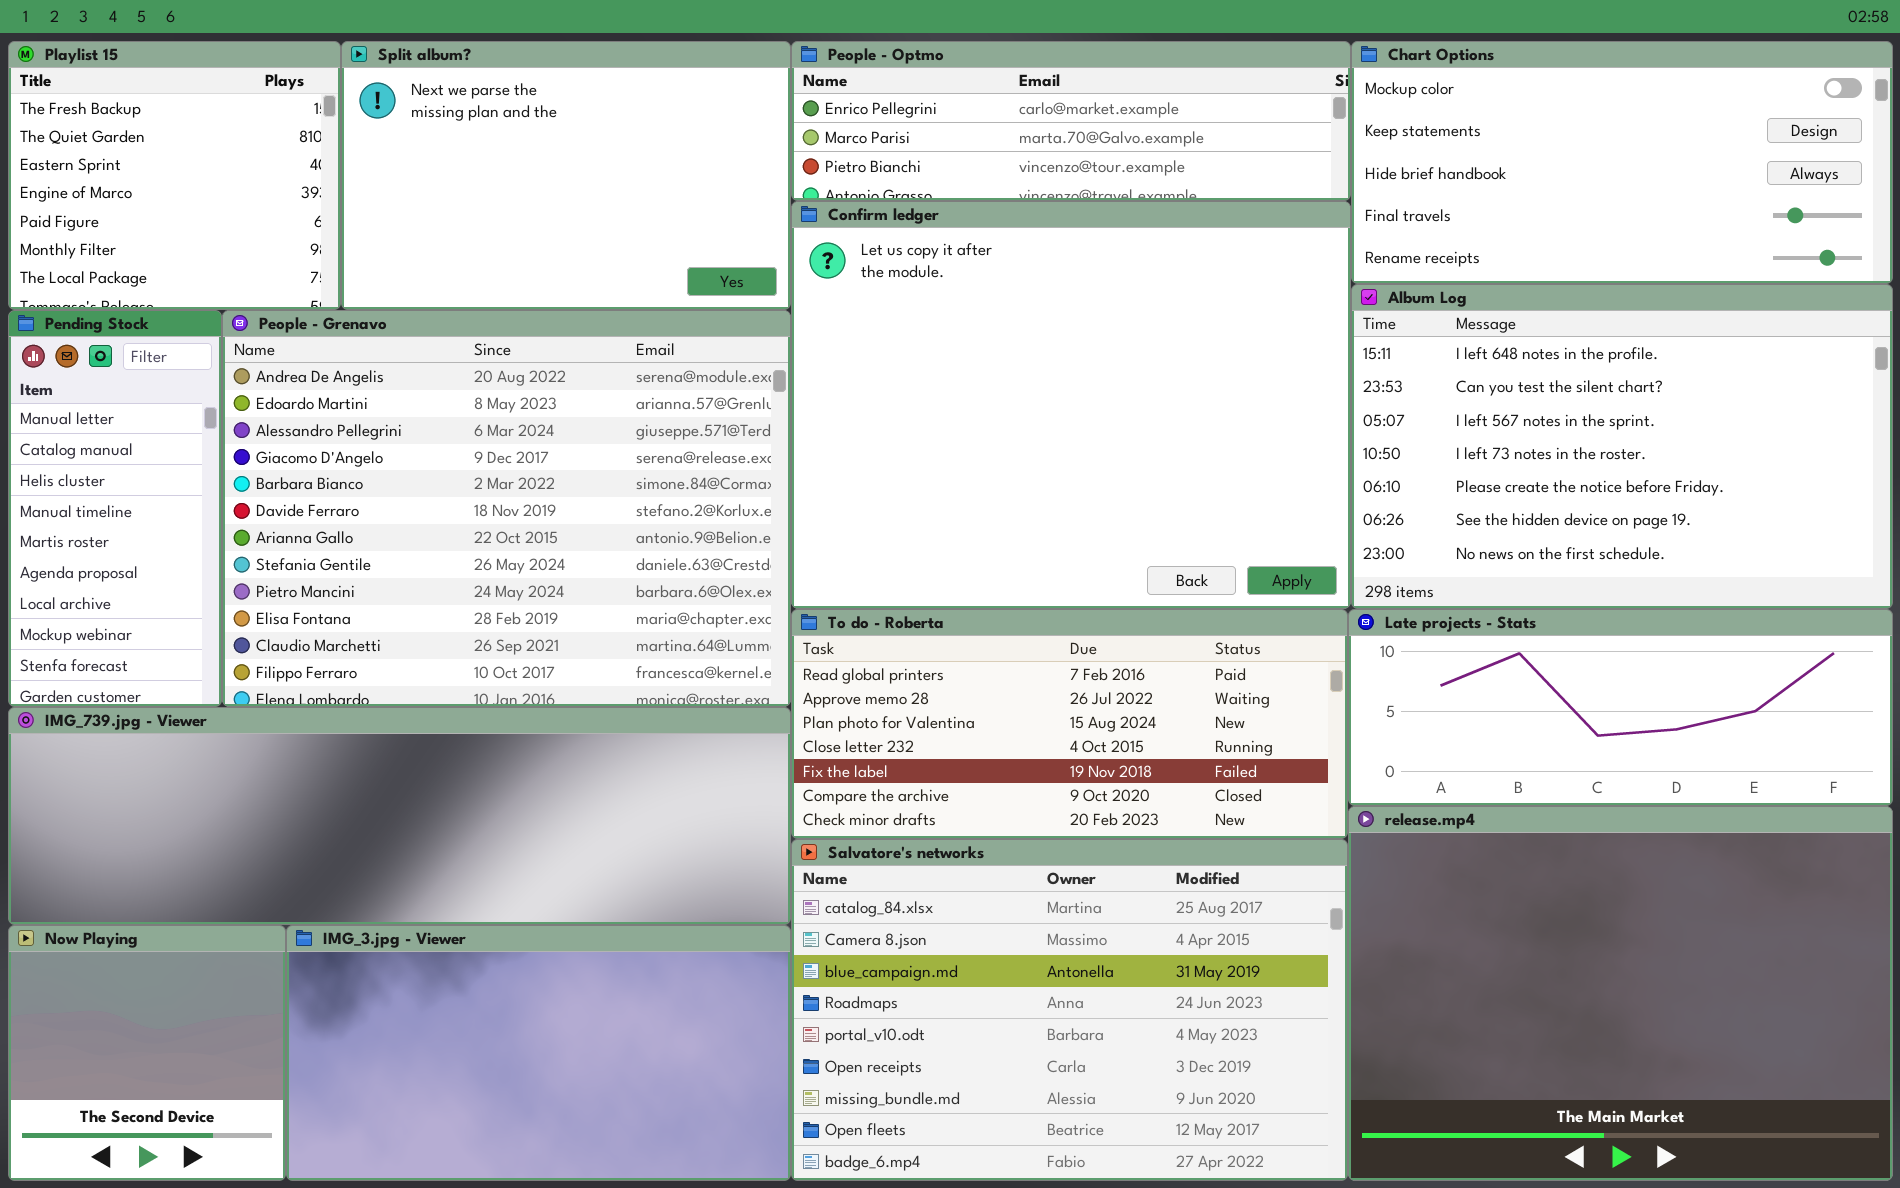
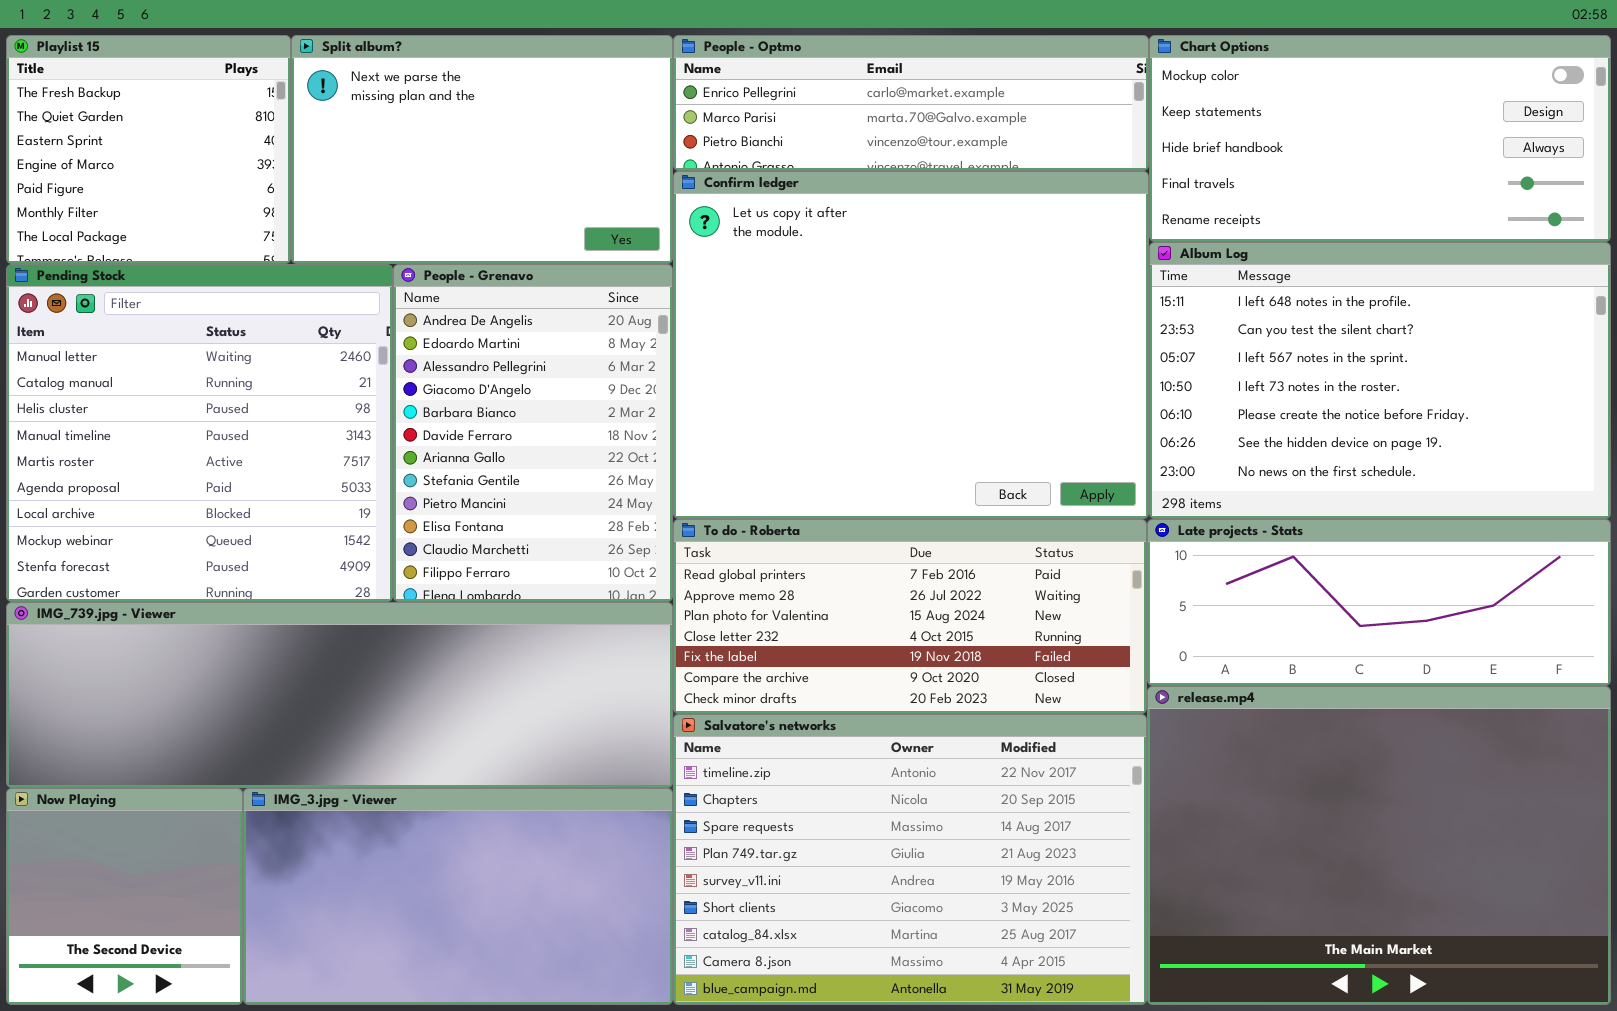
Pending Stock: [8,310,222,707] -> [6,264,393,602], resized
People - Grenavo: [222,310,791,707] -> [393,264,673,602], resized
Salvatore's networks: [791,839,1348,1181] -> [673,714,1147,1005], scrolled up 6 rows

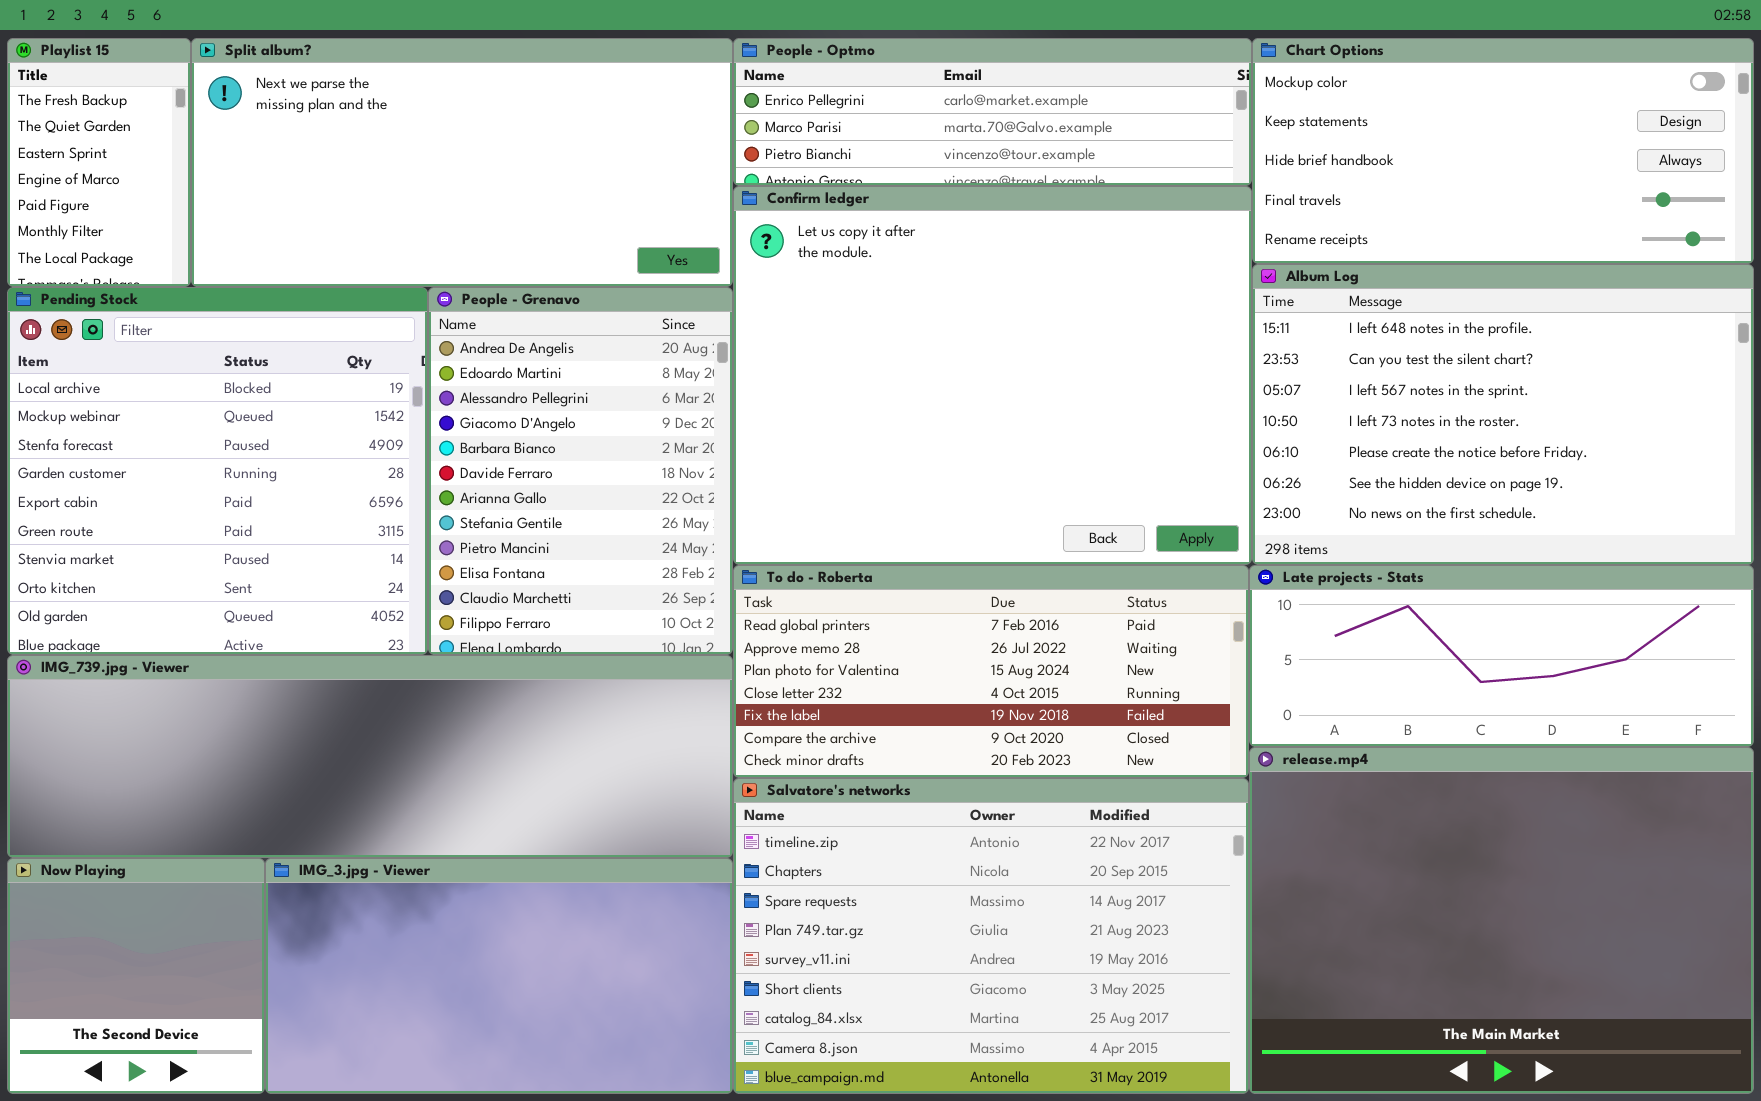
Playlist 15: [6,35,291,264] -> [7,38,191,287], resized
Split album?: [291,35,673,264] -> [191,38,733,287], resized
Pending Stock: [6,264,393,602] -> [7,287,428,655], scrolled down 6 rows

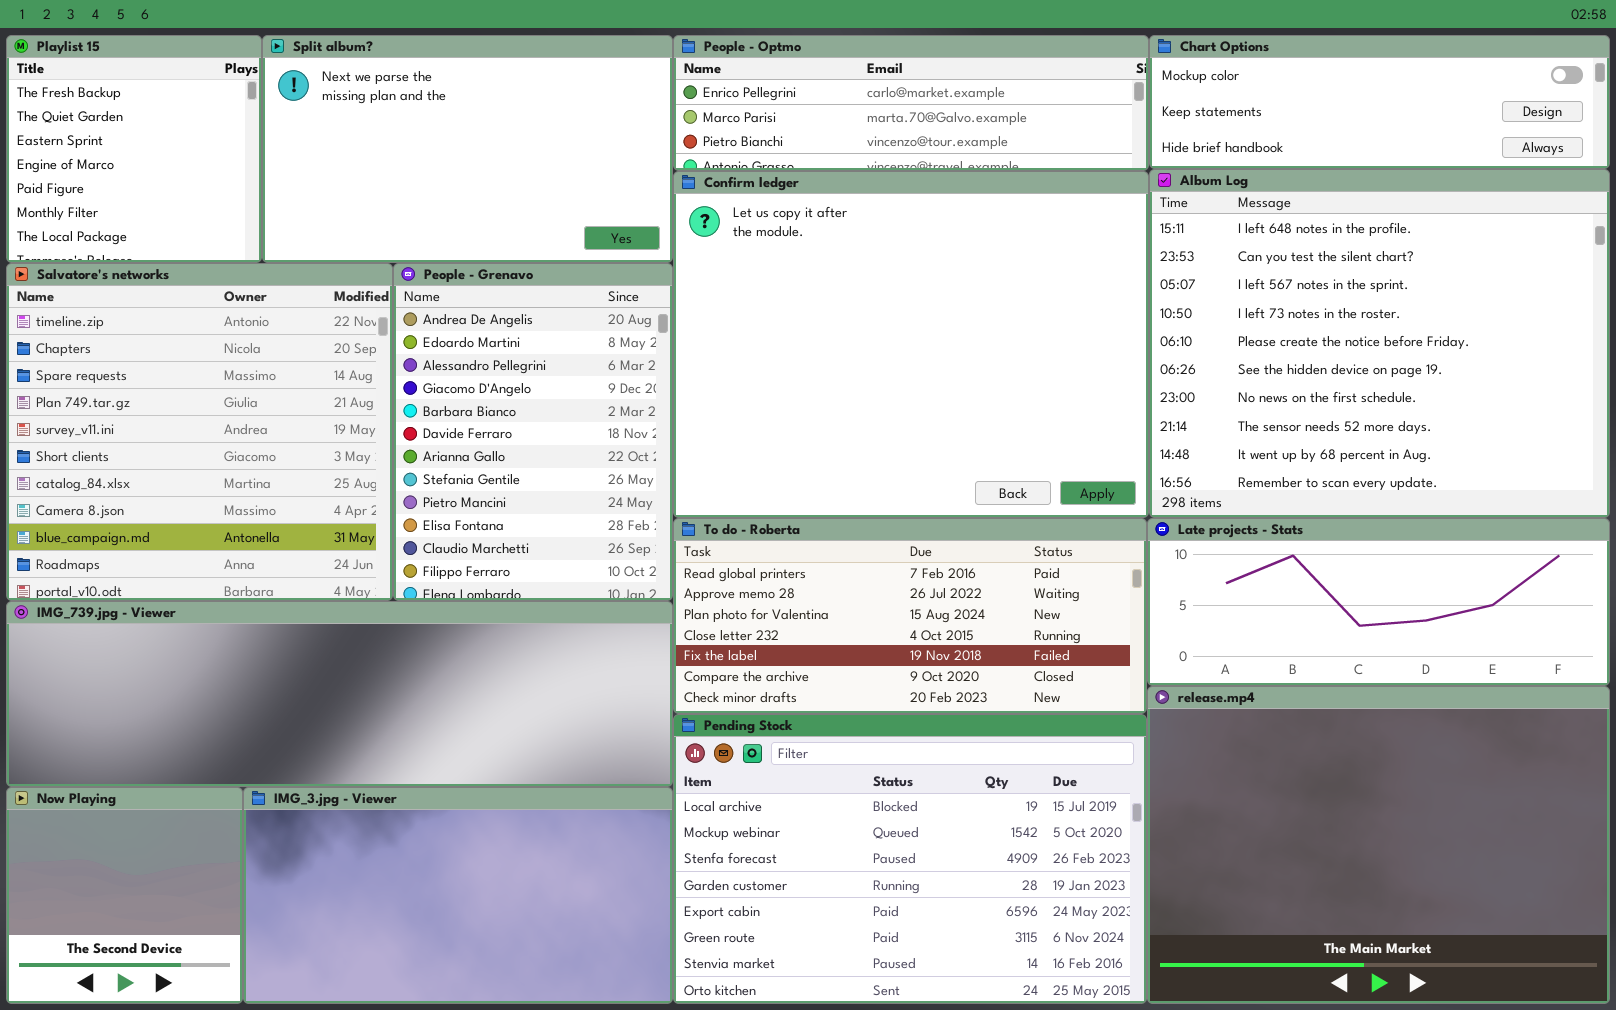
Playlist 15: [7,38,191,287] -> [6,35,262,263], resized
Split album?: [191,38,733,287] -> [262,35,673,263], resized
Chart Options: [1252,38,1754,264] -> [1149,35,1610,169], resized
Album Log: [1252,264,1754,565] -> [1149,169,1610,518], resized
Pending Stock: [7,287,428,655] -> [673,714,1147,1004], moved, resized
Salvatore's networks: [733,778,1249,1094] -> [6,263,393,601], moved, resized

